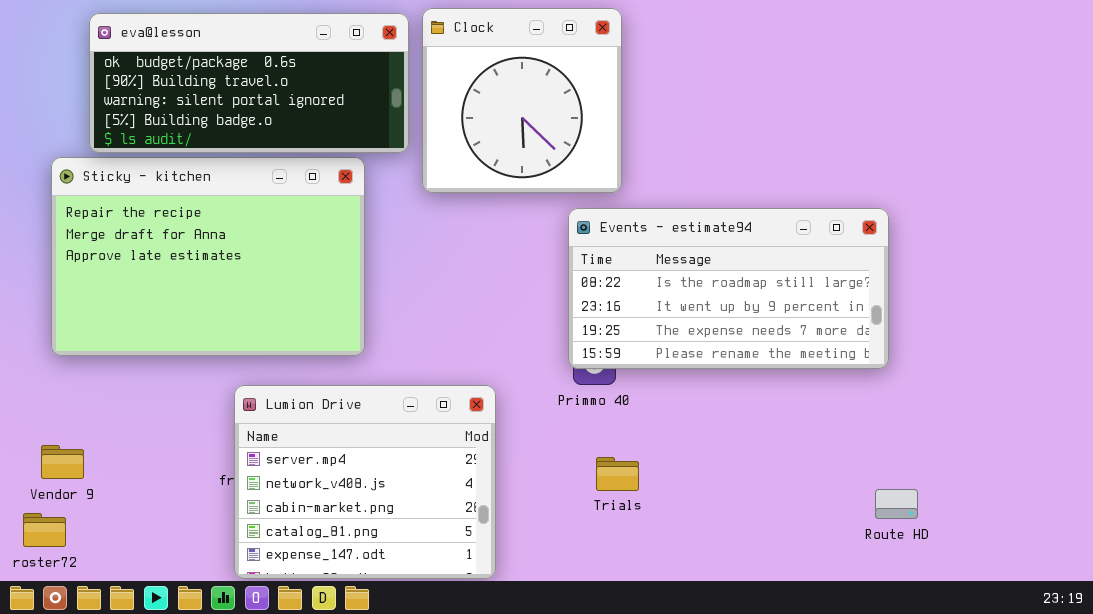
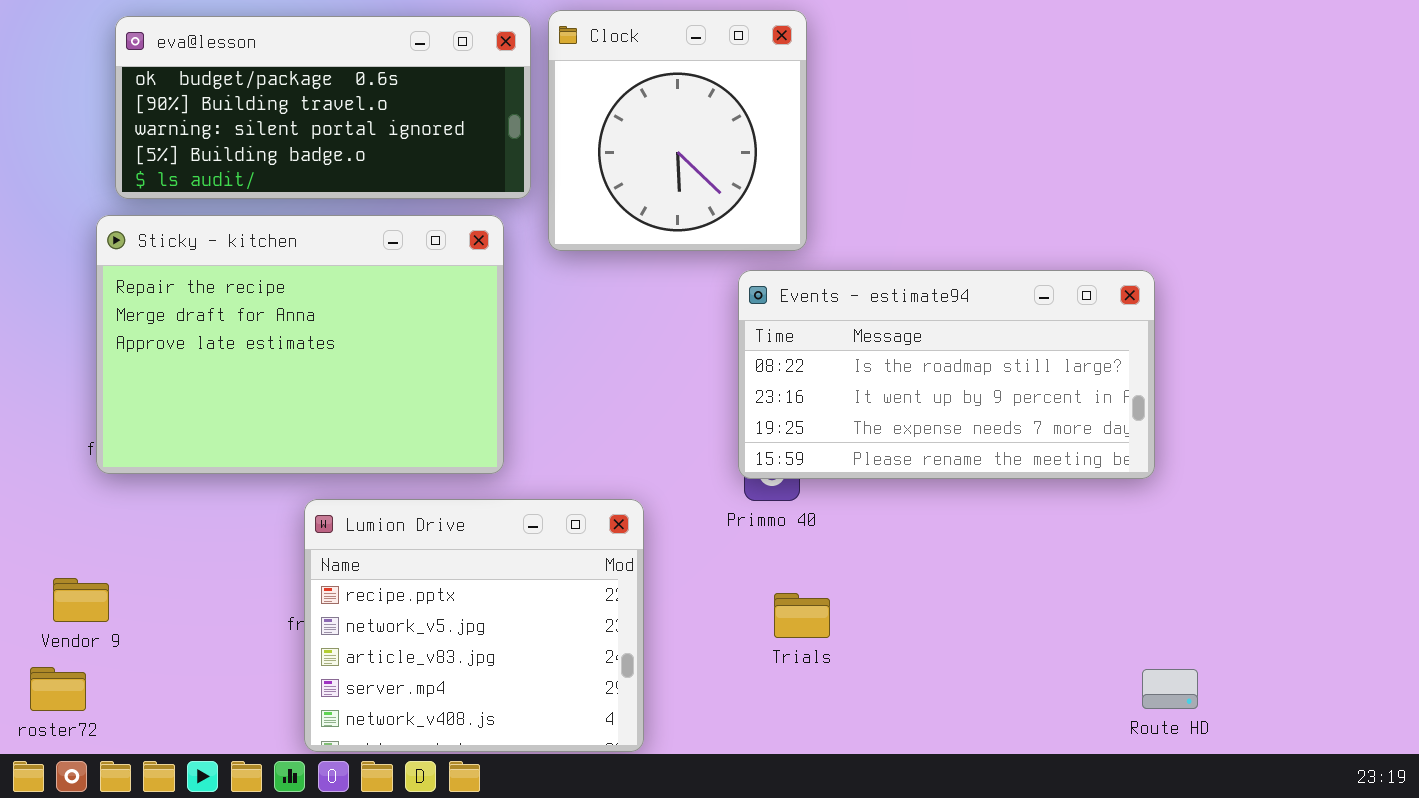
Sticky - kitchen: [51,157,365,356] -> [96,215,504,474], moved
Lumion Drive: [234,385,496,579] -> [304,499,644,752], scrolled up 3 rows
Route HD: [875,489,918,519] -> [1142,669,1198,709], moved

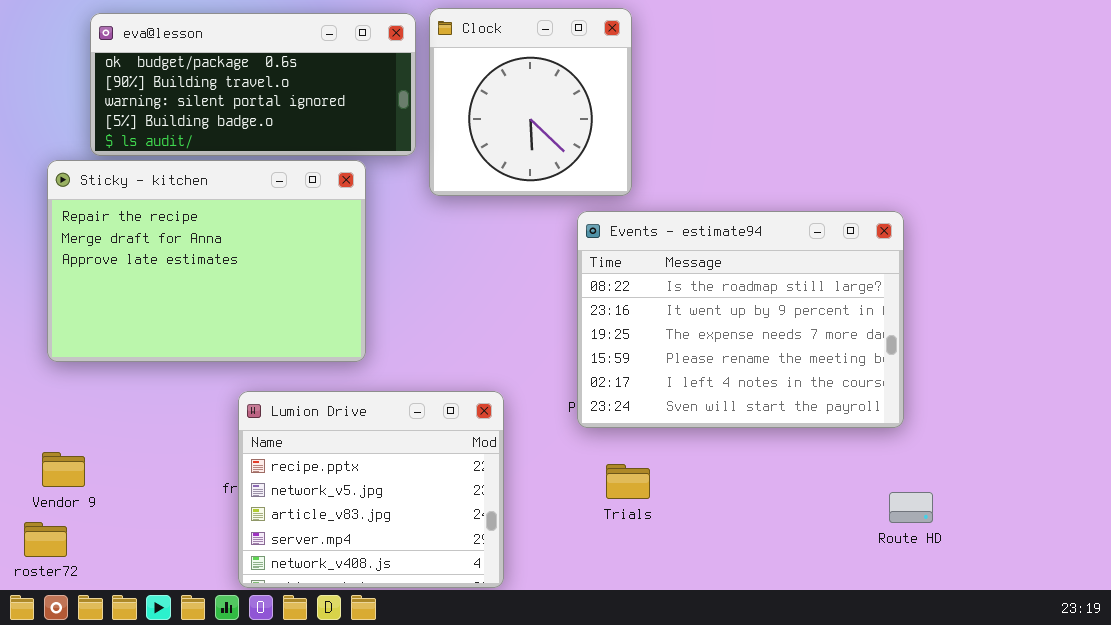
Sticky - kitchen: [96,215,504,474] -> [47,160,366,362], moved
Events - estimate94: [738,270,1155,479] -> [577,211,904,428], resized
Route HD: [1142,669,1198,709] -> [889,492,933,523], moved

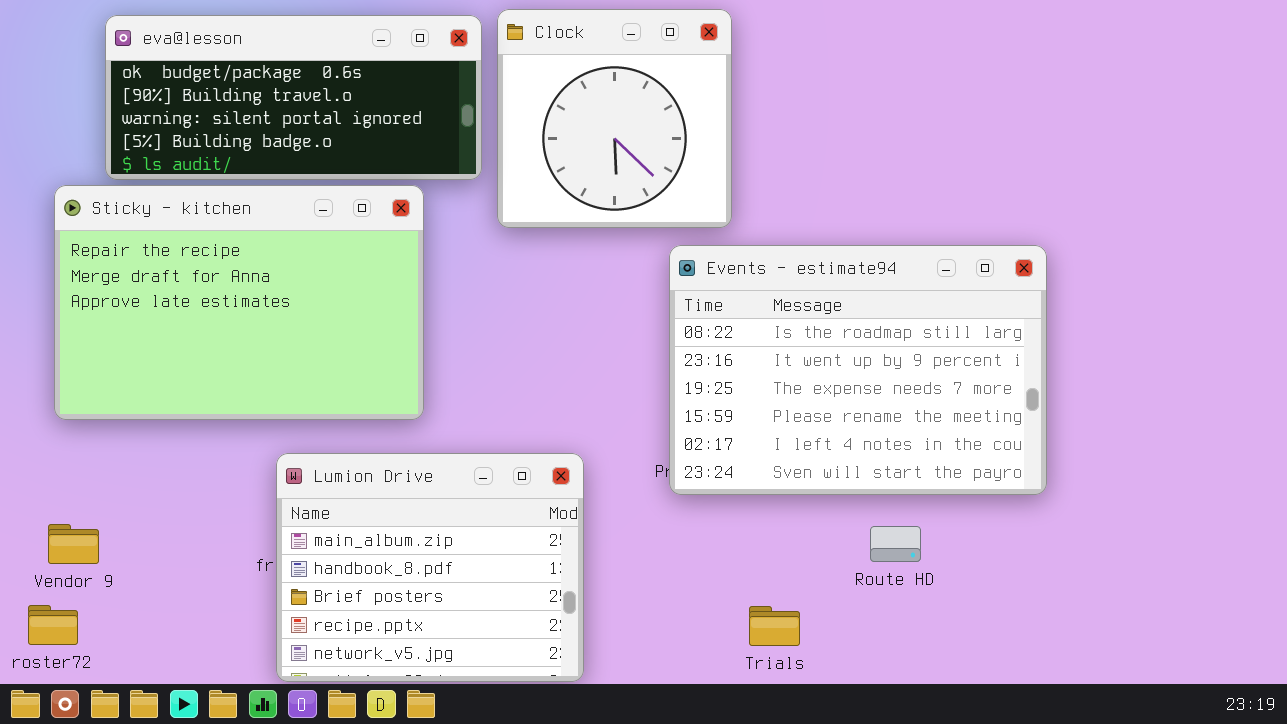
Lumion Drive: [238,391,504,588] -> [276,453,584,682], scrolled up 3 rows
Trials: [606,464,650,499] -> [749,606,800,646], moved
Route HD: [889,492,933,523] -> [870,526,921,562], moved

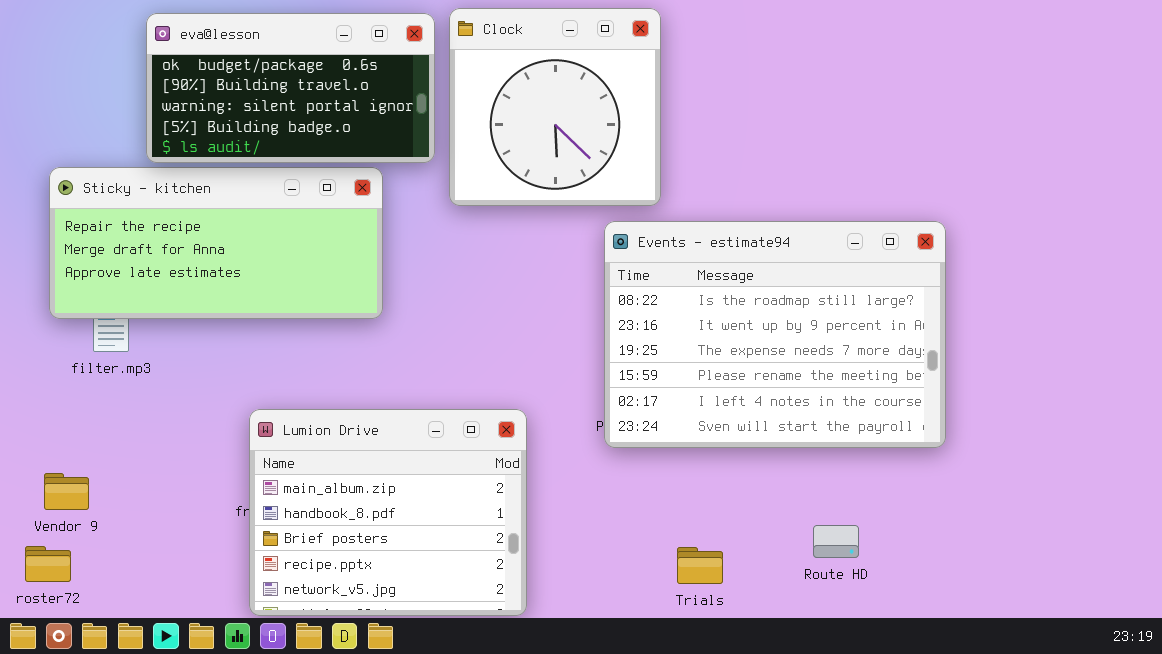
eva@lesson: [105,15,482,180] -> [146,13,435,163], resized
Sticky - kitchen: [54,185,424,420] -> [49,167,383,319], resized
Route HD: [870,526,921,562] -> [813,525,859,558], moved

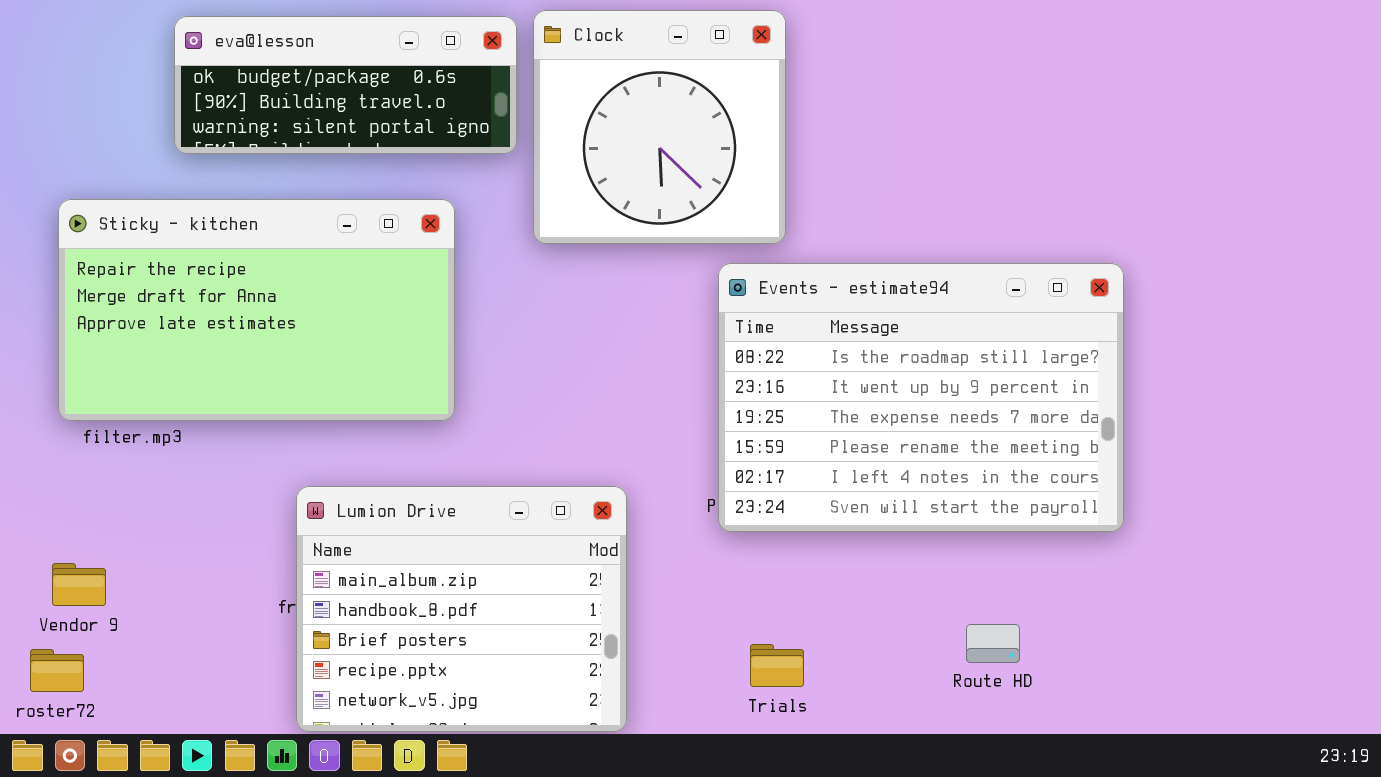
eva@lesson: [146,13,435,163] -> [174,16,517,154], resized
Sticky - kitchen: [49,167,383,319] -> [58,199,455,421], resized
Trials: [677,547,723,584] -> [750,644,804,687], moved

